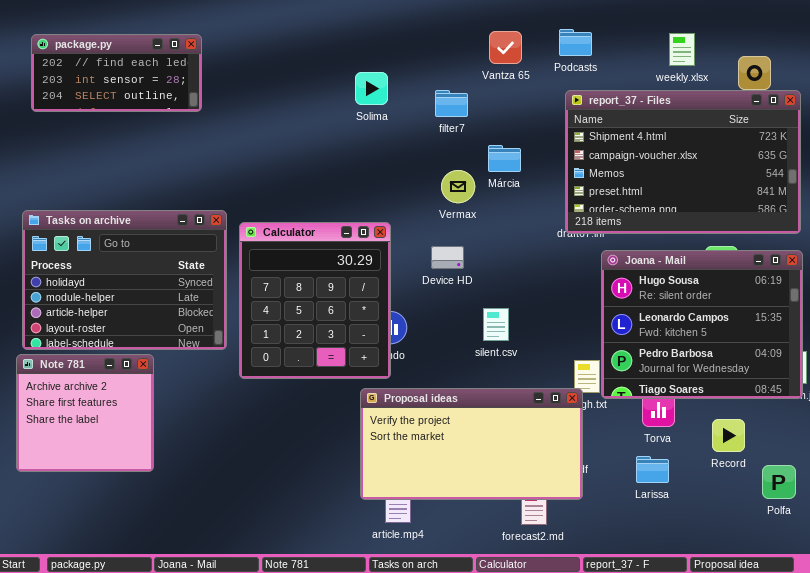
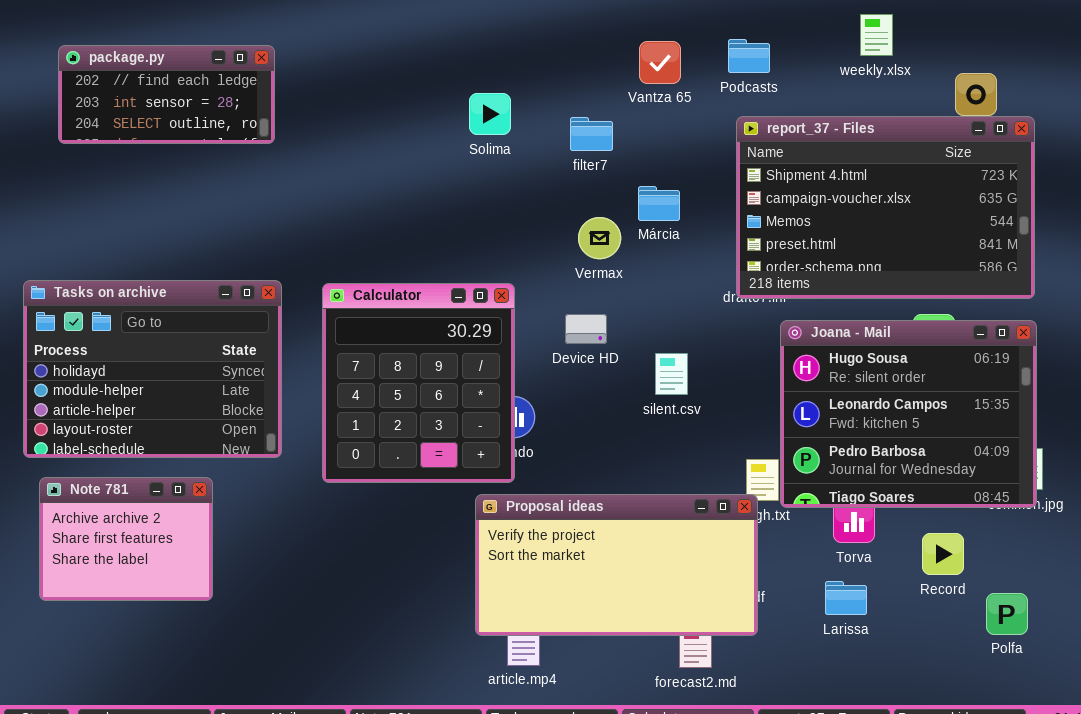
weekly.xlsx: [669,33,695,66] -> [860,14,893,56], moved
Tasks on archive: [22,210,227,350] -> [23,280,282,458], moved
silent.csv: [483,308,509,341] -> [655,353,688,395], moved
Note 781: [16,354,154,472] -> [39,477,213,601], resized

